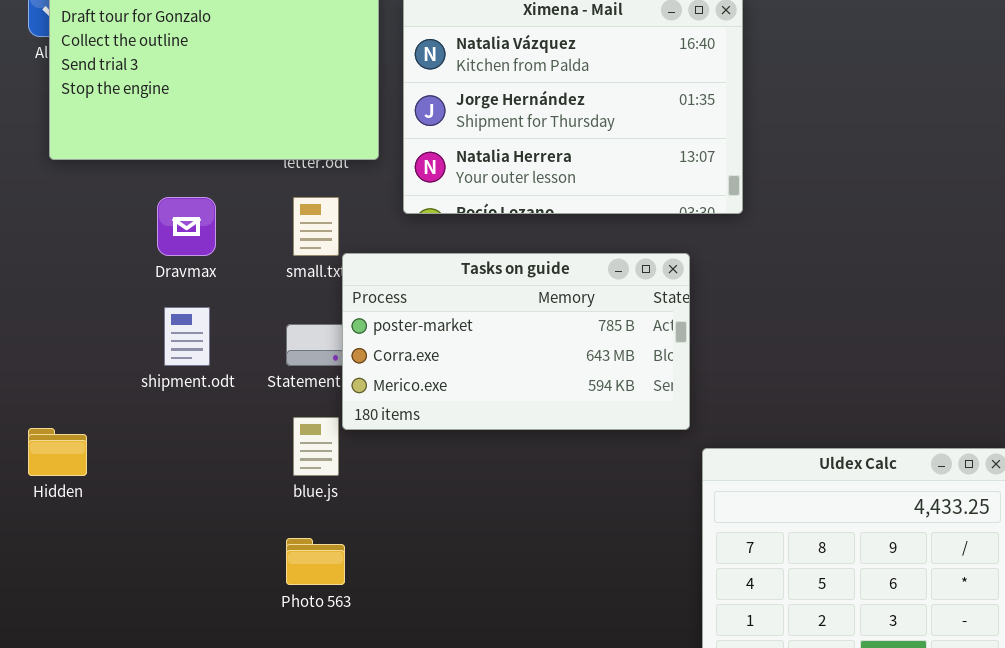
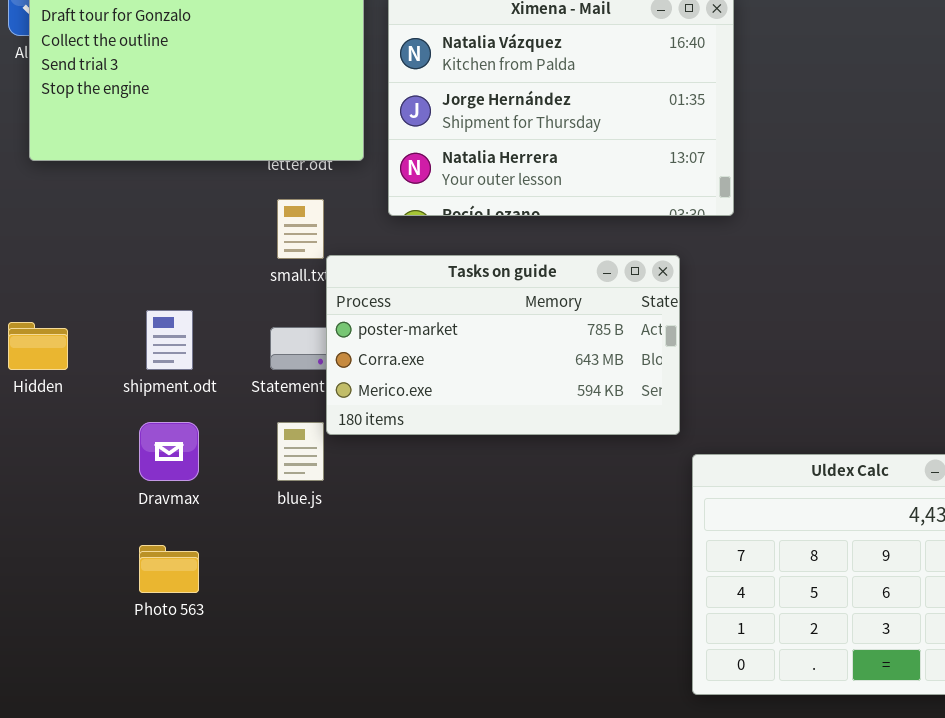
Dravmax: [157,197,216,256] -> [139,422,199,481], moved
Hidden: [28,428,87,476] -> [8,322,68,370], moved
Photo 563: [286,538,345,585] -> [139,545,199,593], moved

